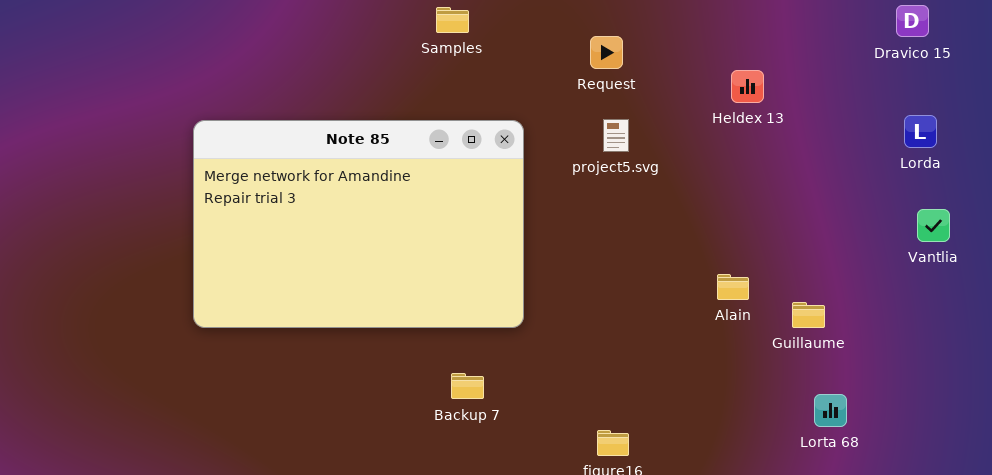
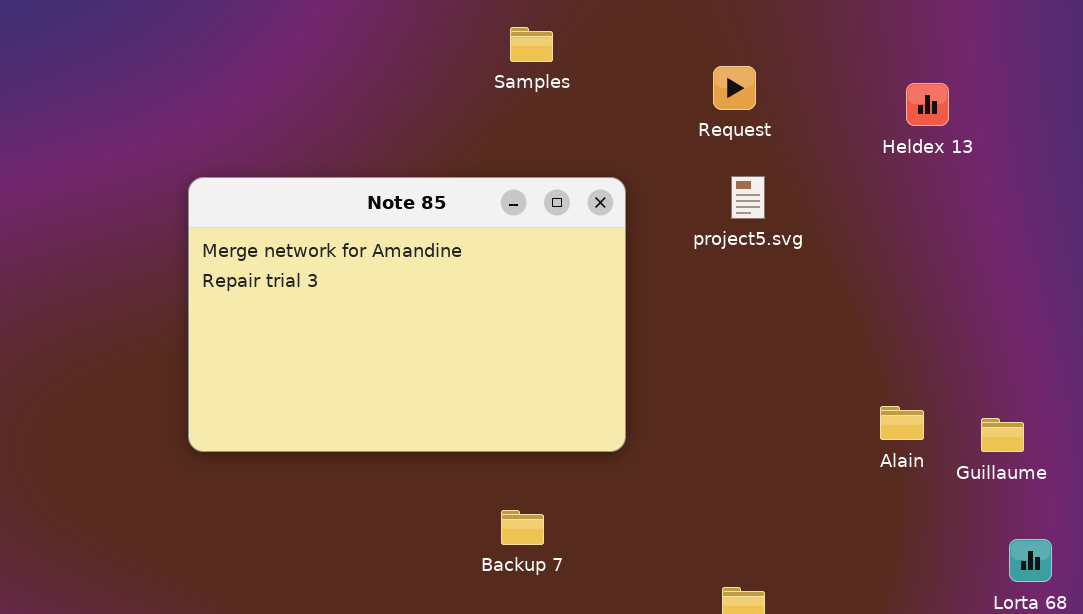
Heldex 13: [731,70,764,103] -> [906,83,949,126], moved
Alain: [717,274,749,300] -> [880,406,924,440], moved
Backup 7: [451,373,484,399] -> [501,510,544,545], moved

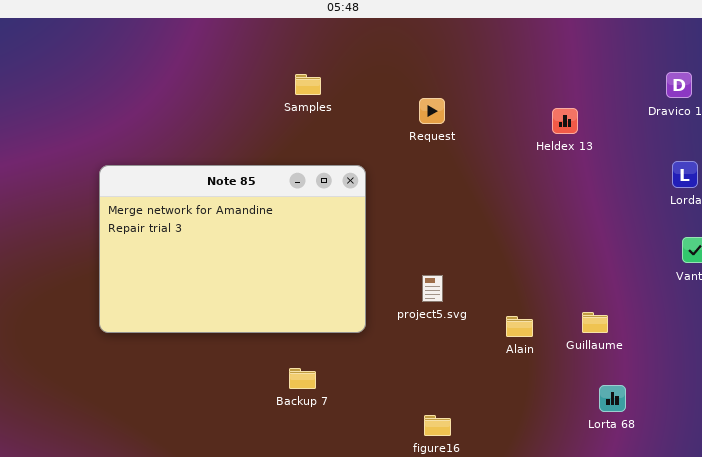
Heldex 13: [906,83,949,126] -> [552,108,578,134], moved
project5.svg: [731,176,765,219] -> [422,275,443,302], moved
Alain: [880,406,924,440] -> [506,316,533,337], moved

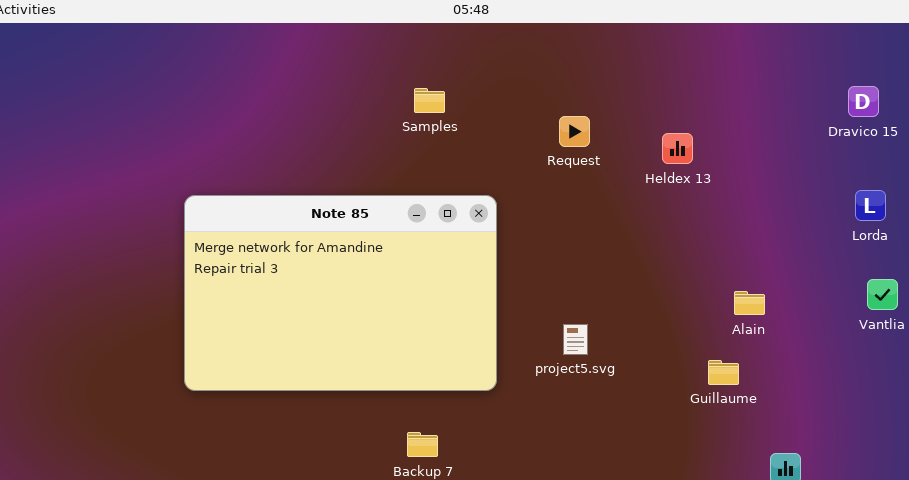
Heldex 13: [552,108,578,134] -> [662,133,693,164], moved
Guillaume: [582,312,608,333] -> [708,360,739,385], moved
Alain: [506,316,533,337] -> [734,291,765,315], moved

